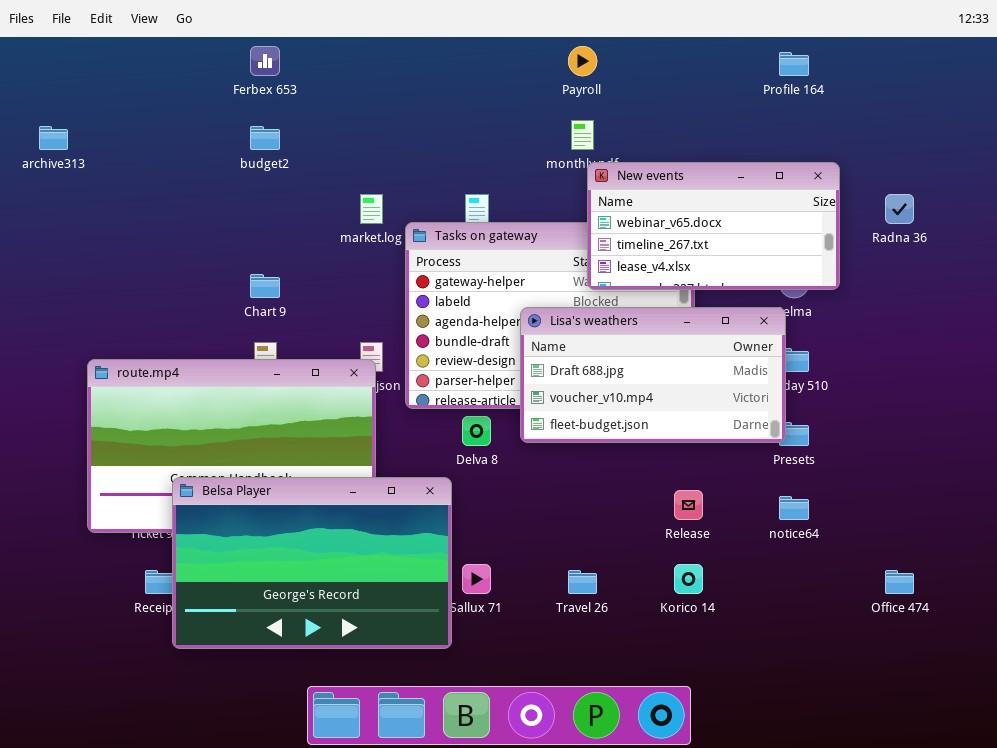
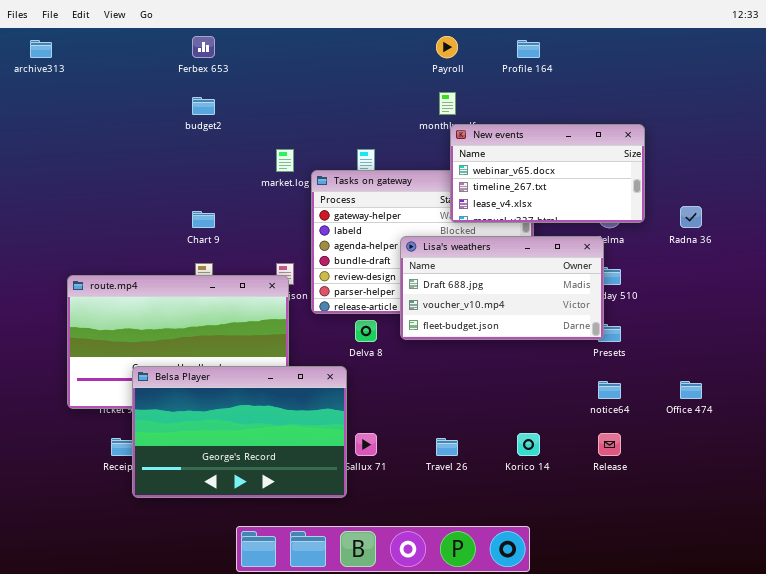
Profile 164: [779,52,809,76] -> [517,40,540,58], moved
archive313: [39,126,68,150] -> [30,40,52,58], moved
Radna 36: [885,194,914,224] -> [680,206,702,228], moved
Release: [674,490,703,520] -> [598,433,621,456], moved
Office 474: [885,570,914,594] -> [680,381,702,399], moved

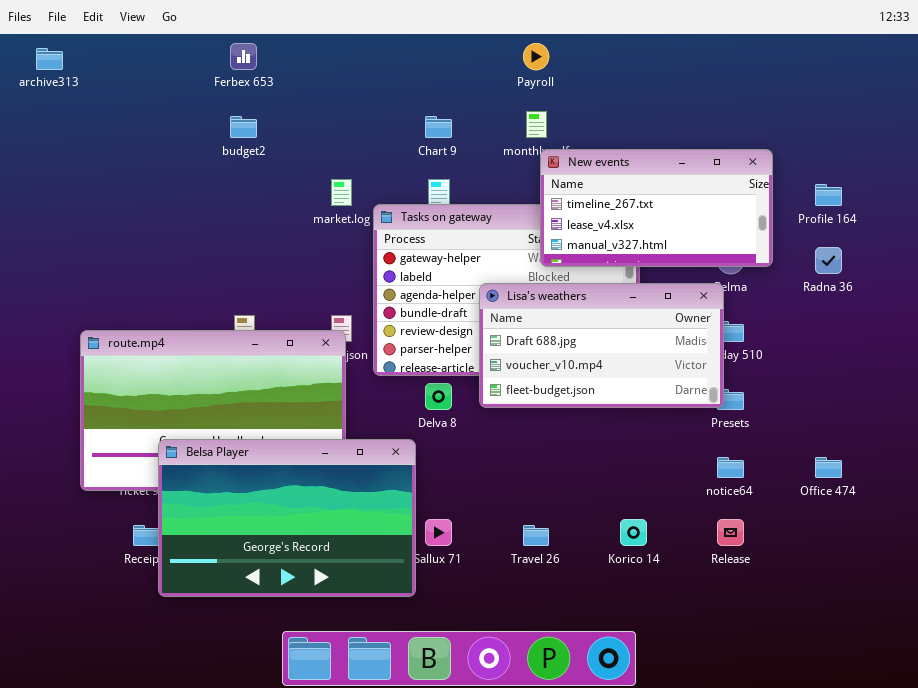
Profile 164: [517,40,540,58] -> [815,184,842,206], moved
New events: [450,124,645,223] -> [540,149,773,267], scrolled down 1 row
Chart 9: [192,211,215,228] -> [425,116,452,138], moved

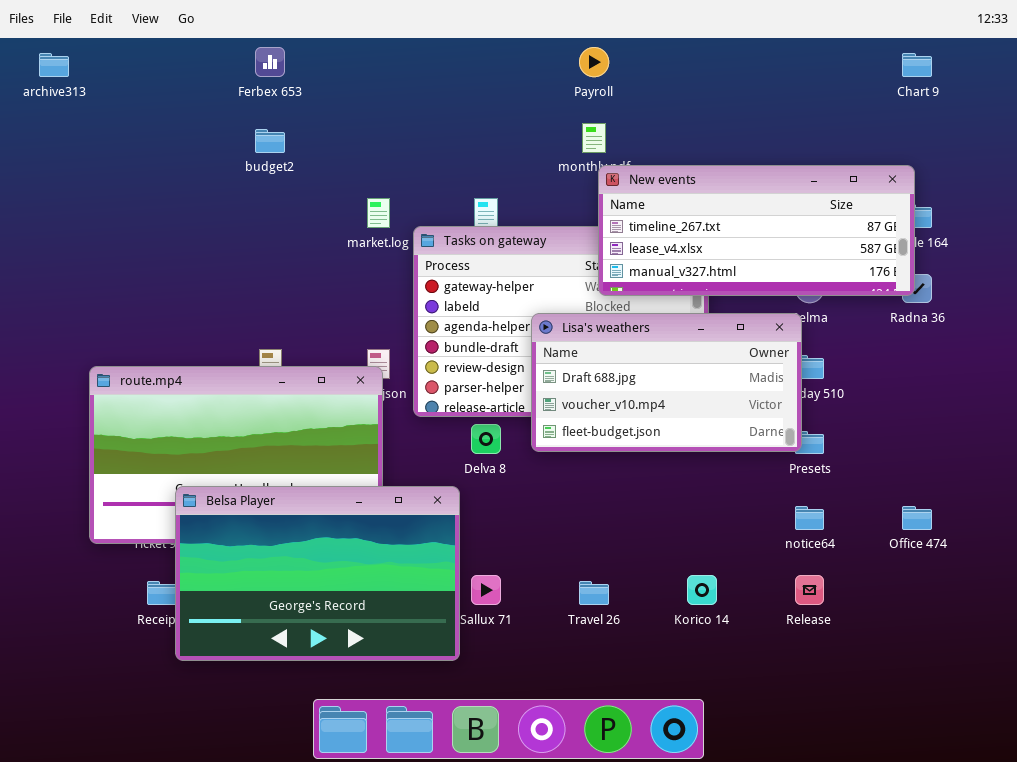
Chart 9: [425,116,452,138] -> [902,53,932,77], moved
New events: [540,149,773,267] -> [598,165,915,296], resized

